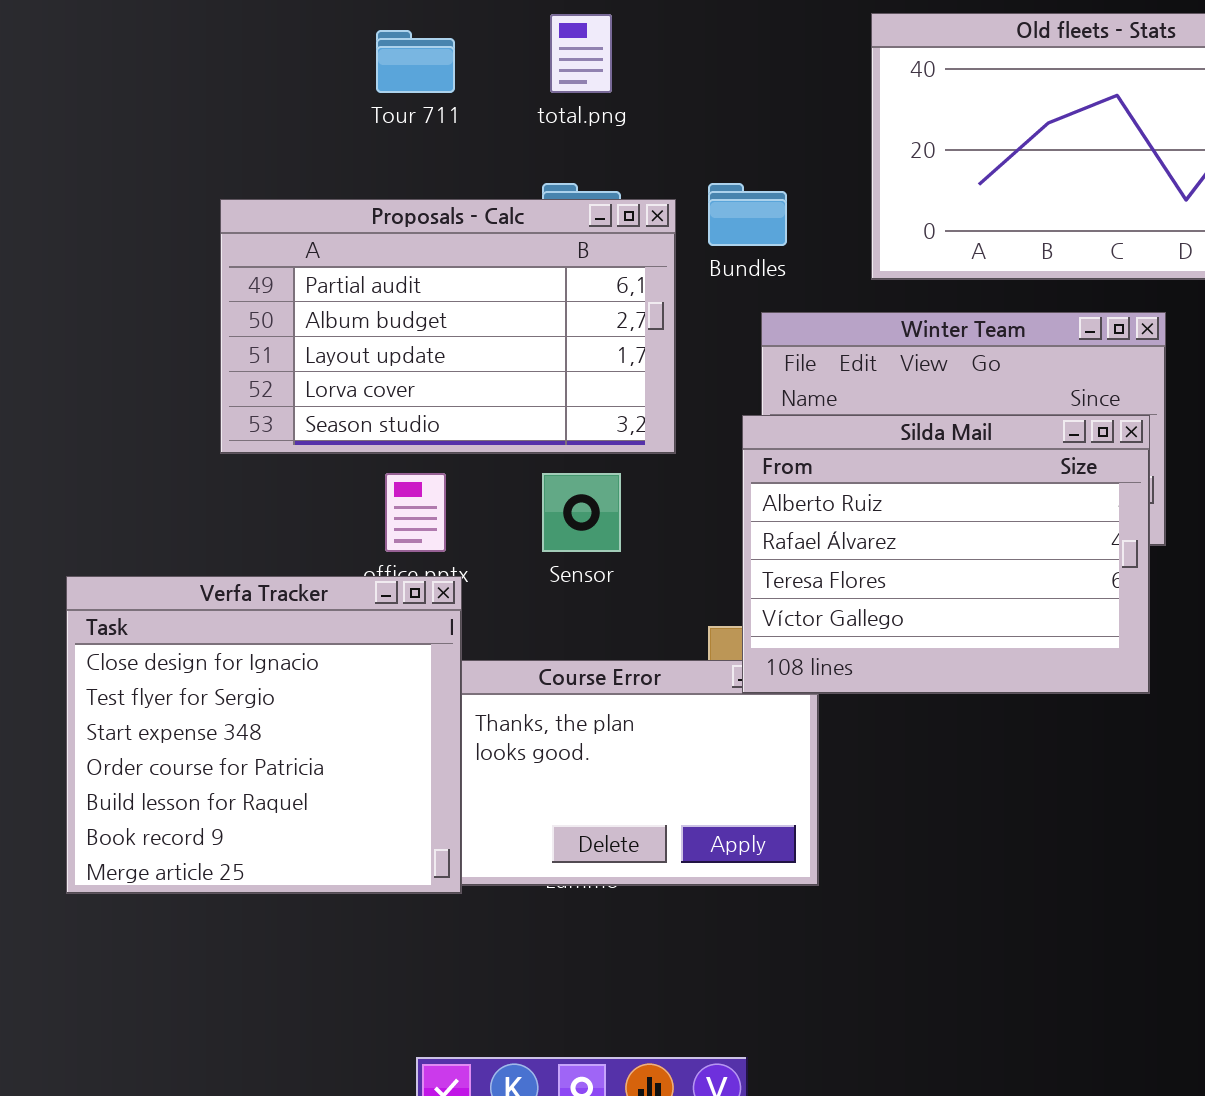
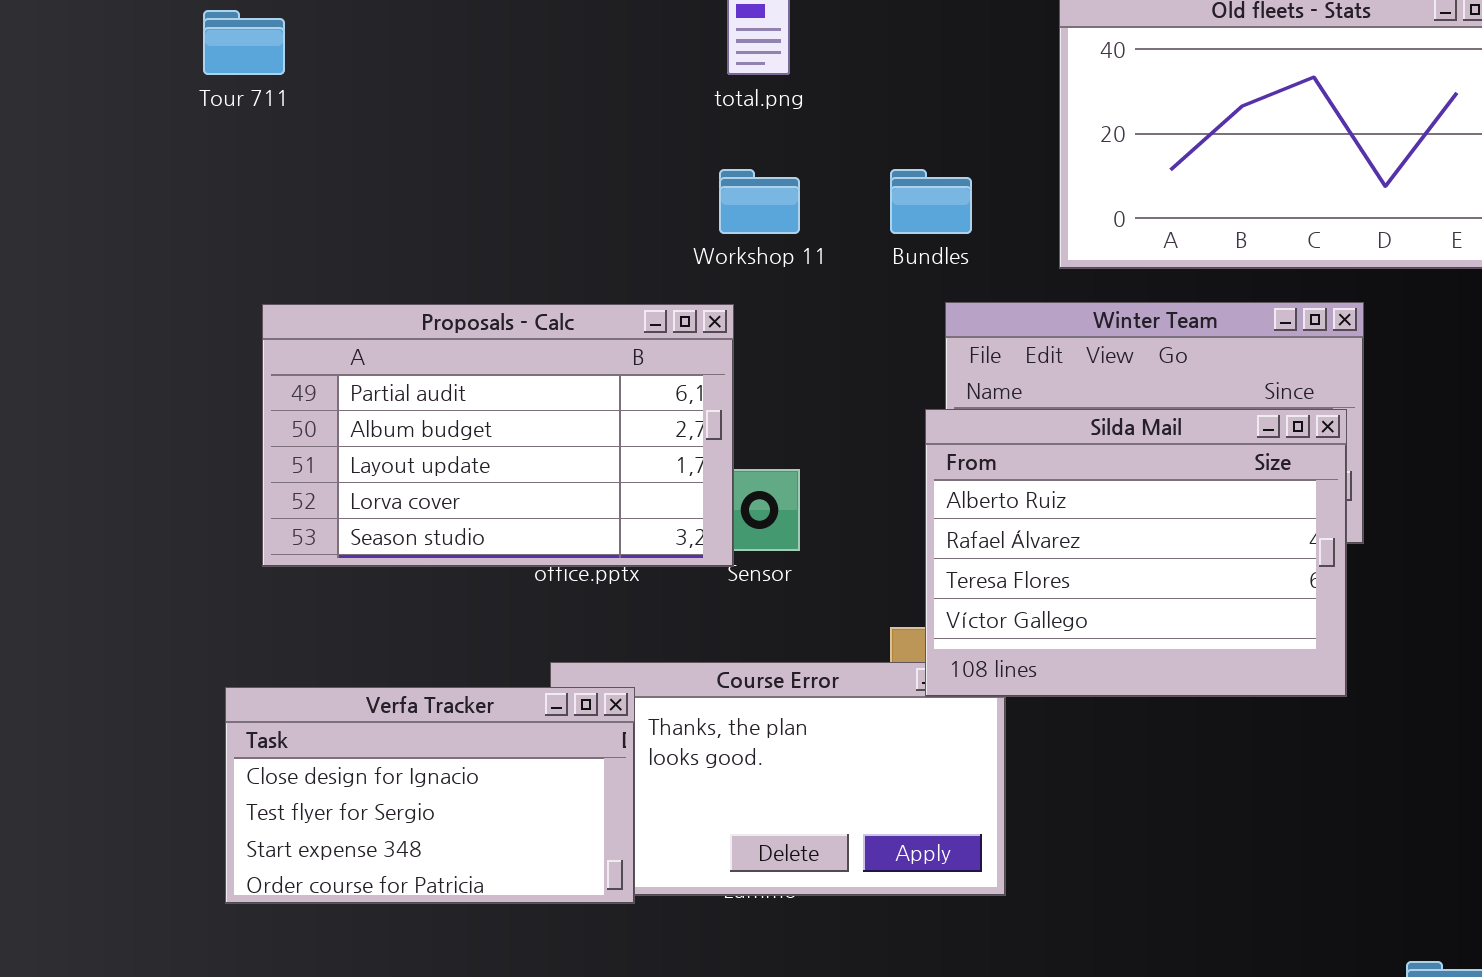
Tour 711: [376,30,455,93] -> [203,10,285,75], moved
Proposals - Calc: [220,199,676,454] -> [262,304,734,567], moved
Verfa Tracker: [66,576,462,894] -> [225,687,635,904], resized

